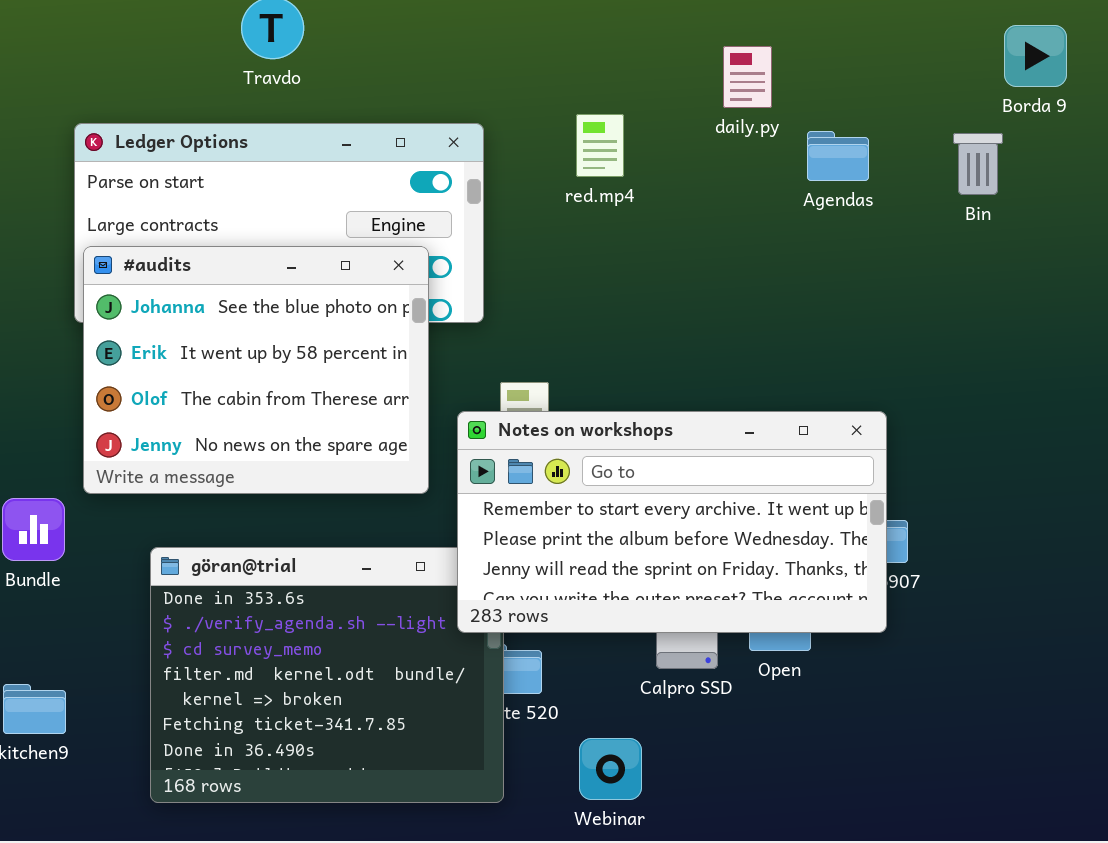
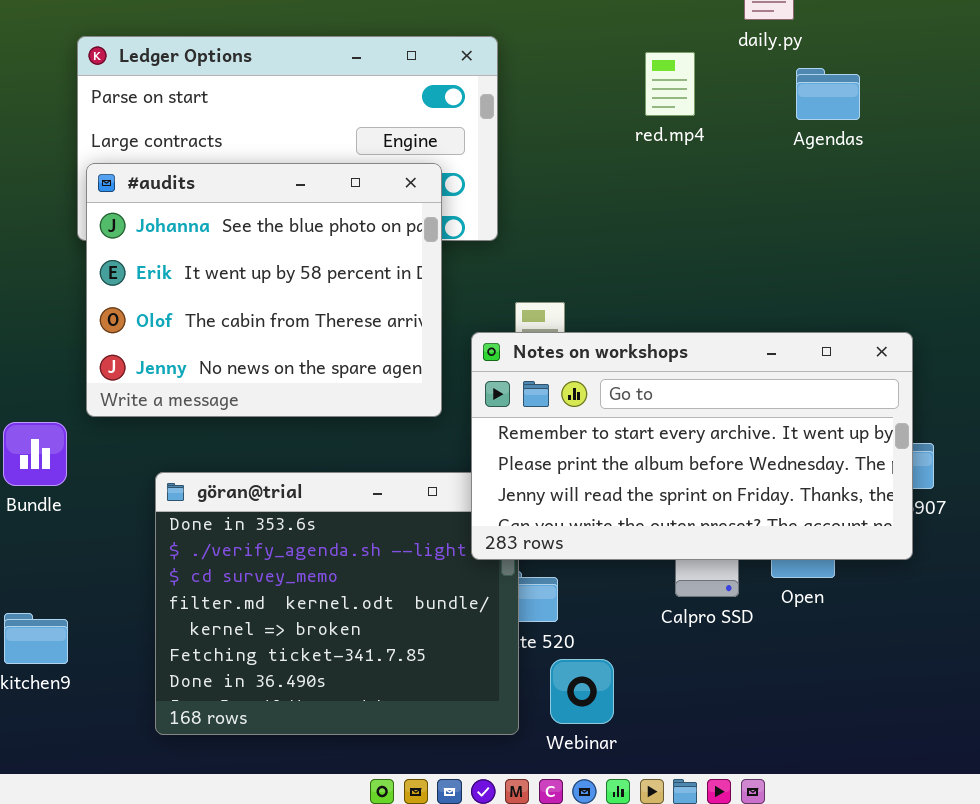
red.mp4: [576,114,624,177] -> [645,52,695,116], moved
Agendas: [807,131,869,181] -> [796,68,860,120], moved
Webinar: [579,738,642,800] -> [550,659,614,724], moved

